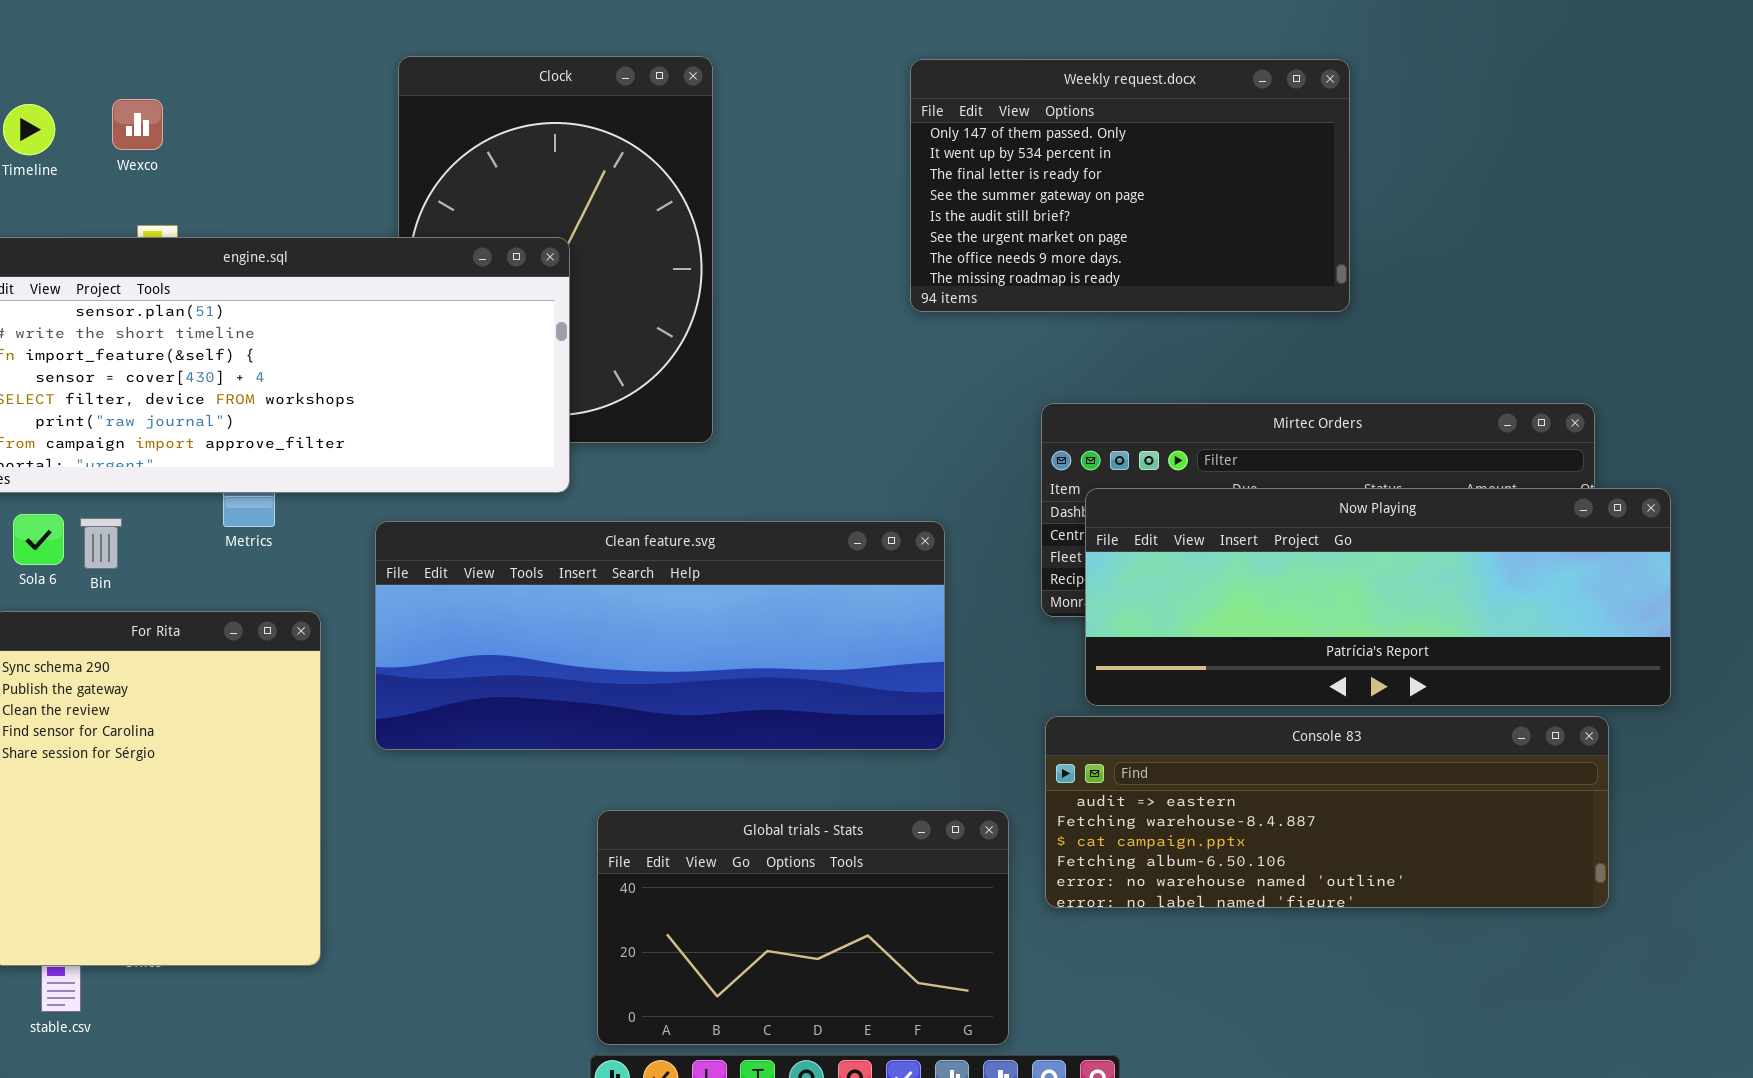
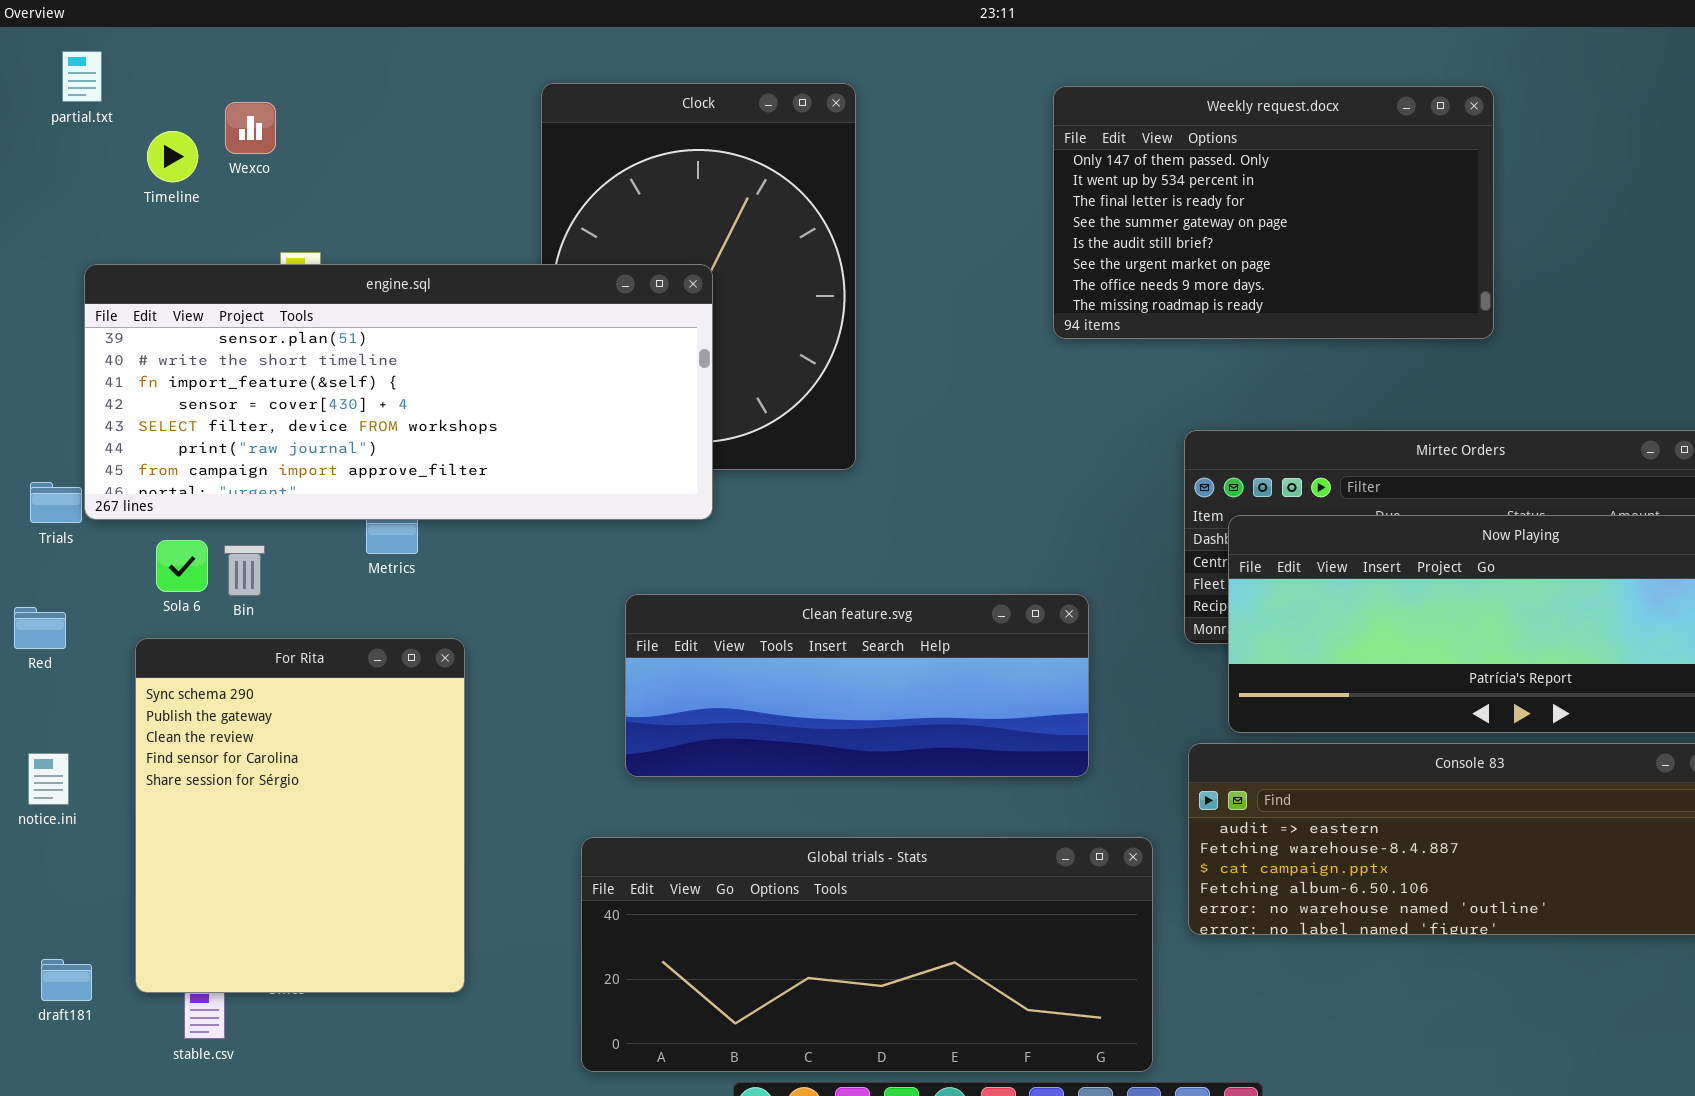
Wexco: [112,99,163,150] -> [225,102,276,154], moved
Clean feature.svg: [375,521,945,750] -> [625,594,1089,777], resized
Global trials - Stats: [597,810,1009,1045] -> [581,837,1153,1072], resized

